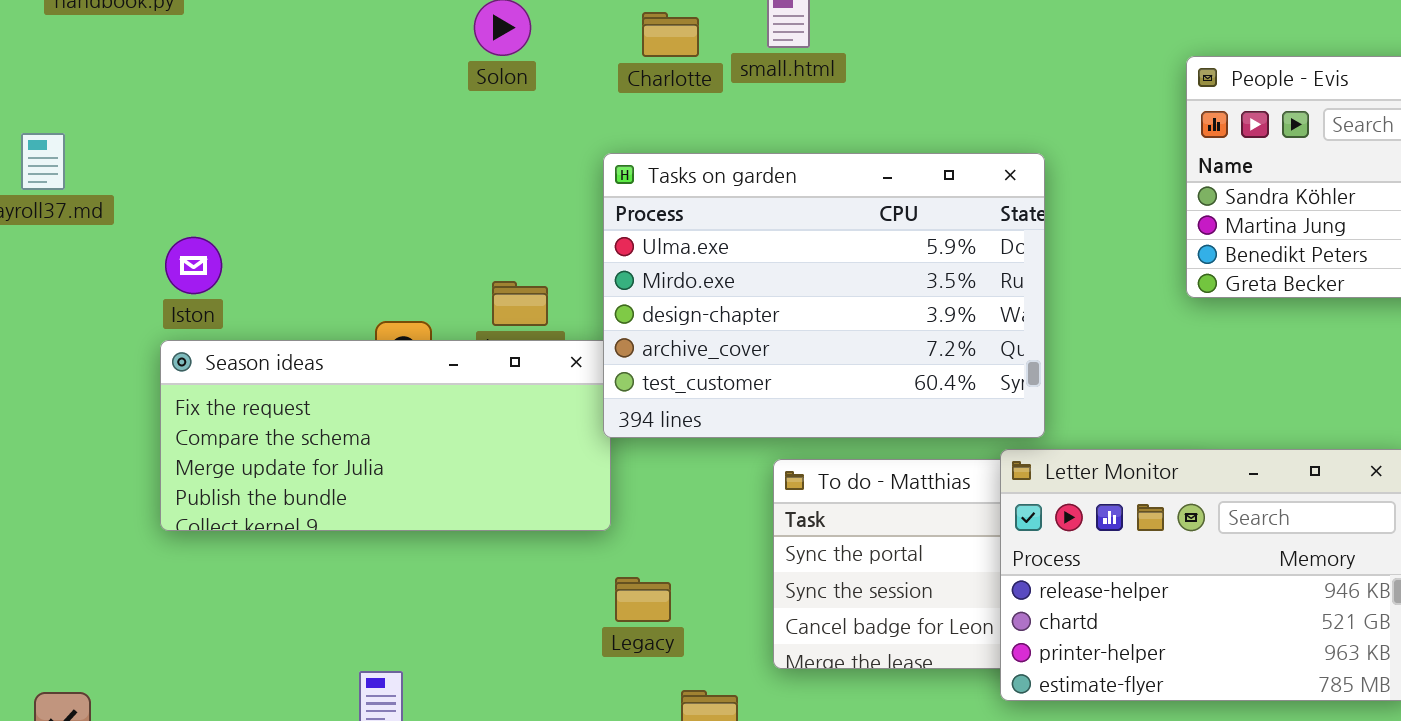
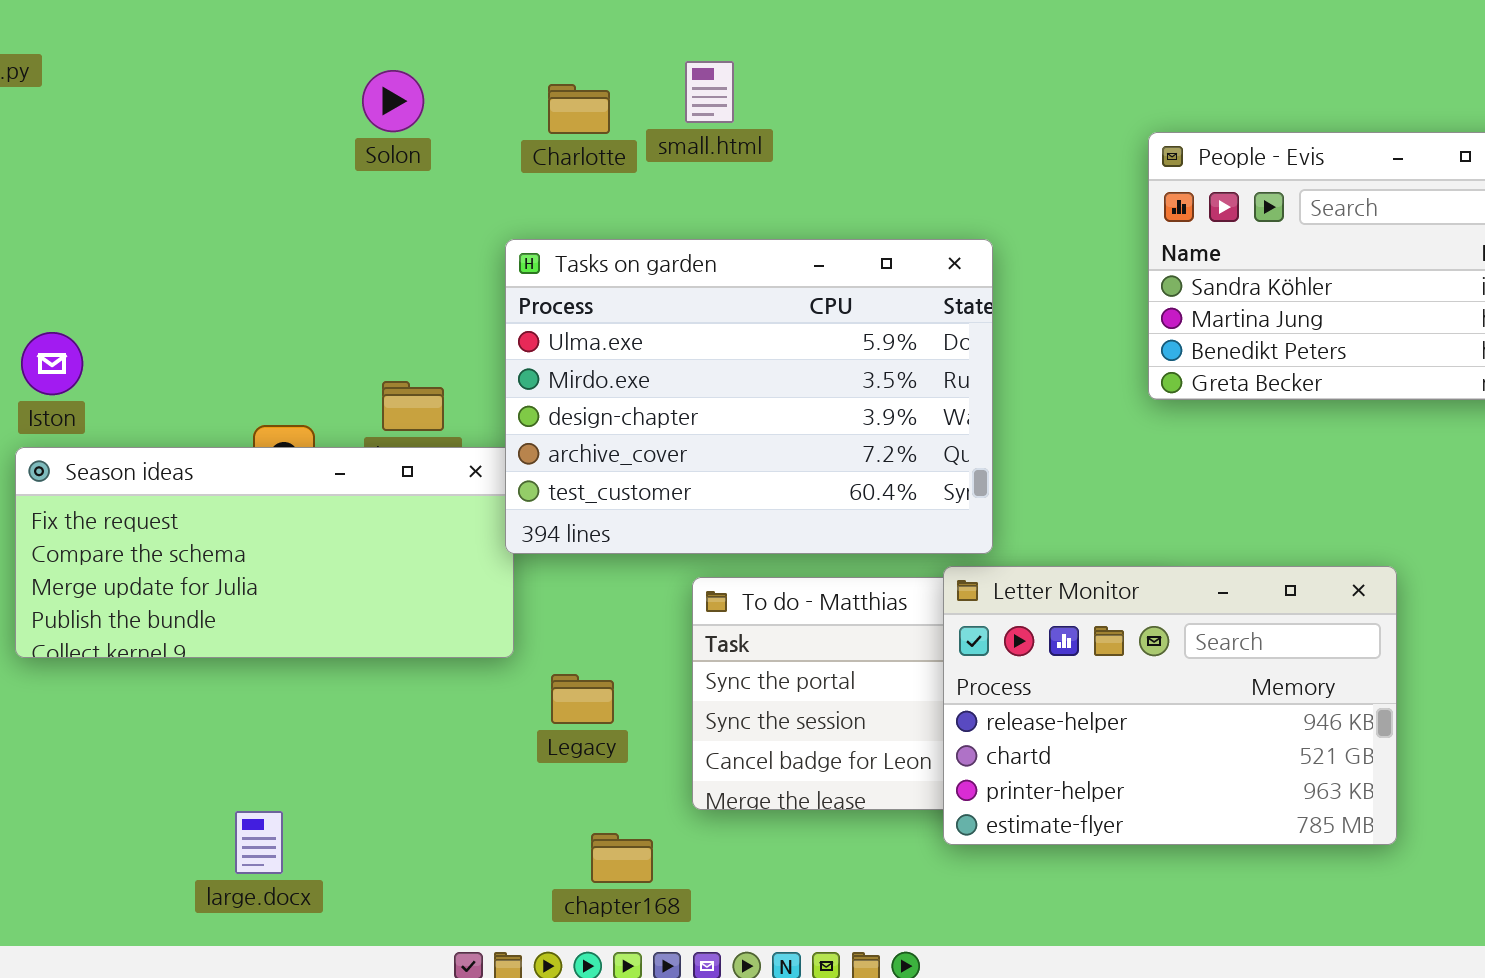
Legacy: [615,577,671,622] -> [551,674,614,724], moved

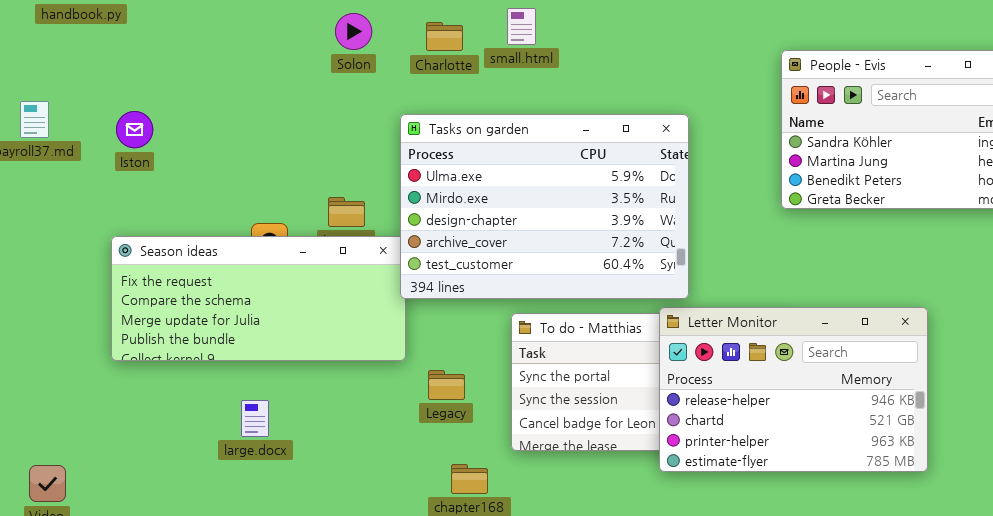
Solon: [362,70,424,132] -> [335,13,372,50], moved
Iston: [21,332,83,395] -> [116,111,153,148], moved
large.docx: [235,811,283,874] -> [241,400,269,437], moved

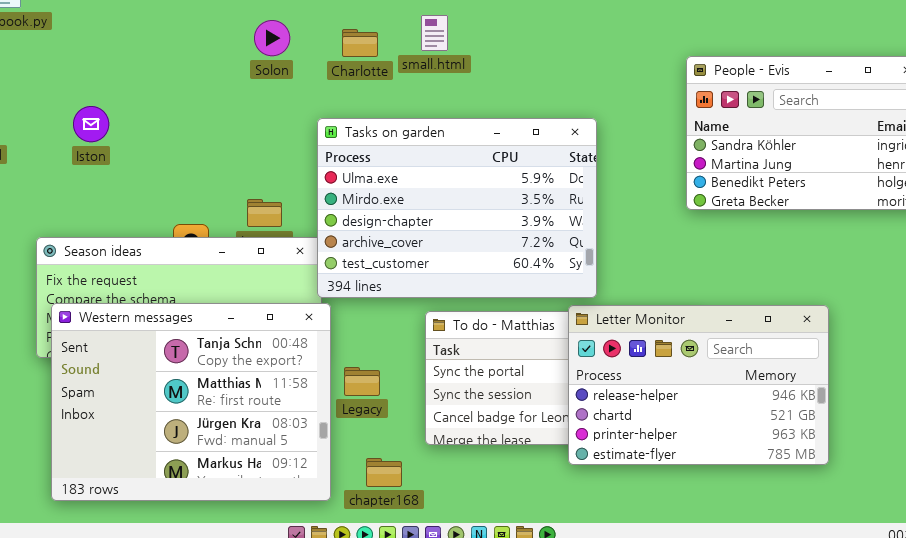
Iston: [116,111,153,148] -> [73,106,109,142], moved
Western messages: none -> [51,303,331,501], opened

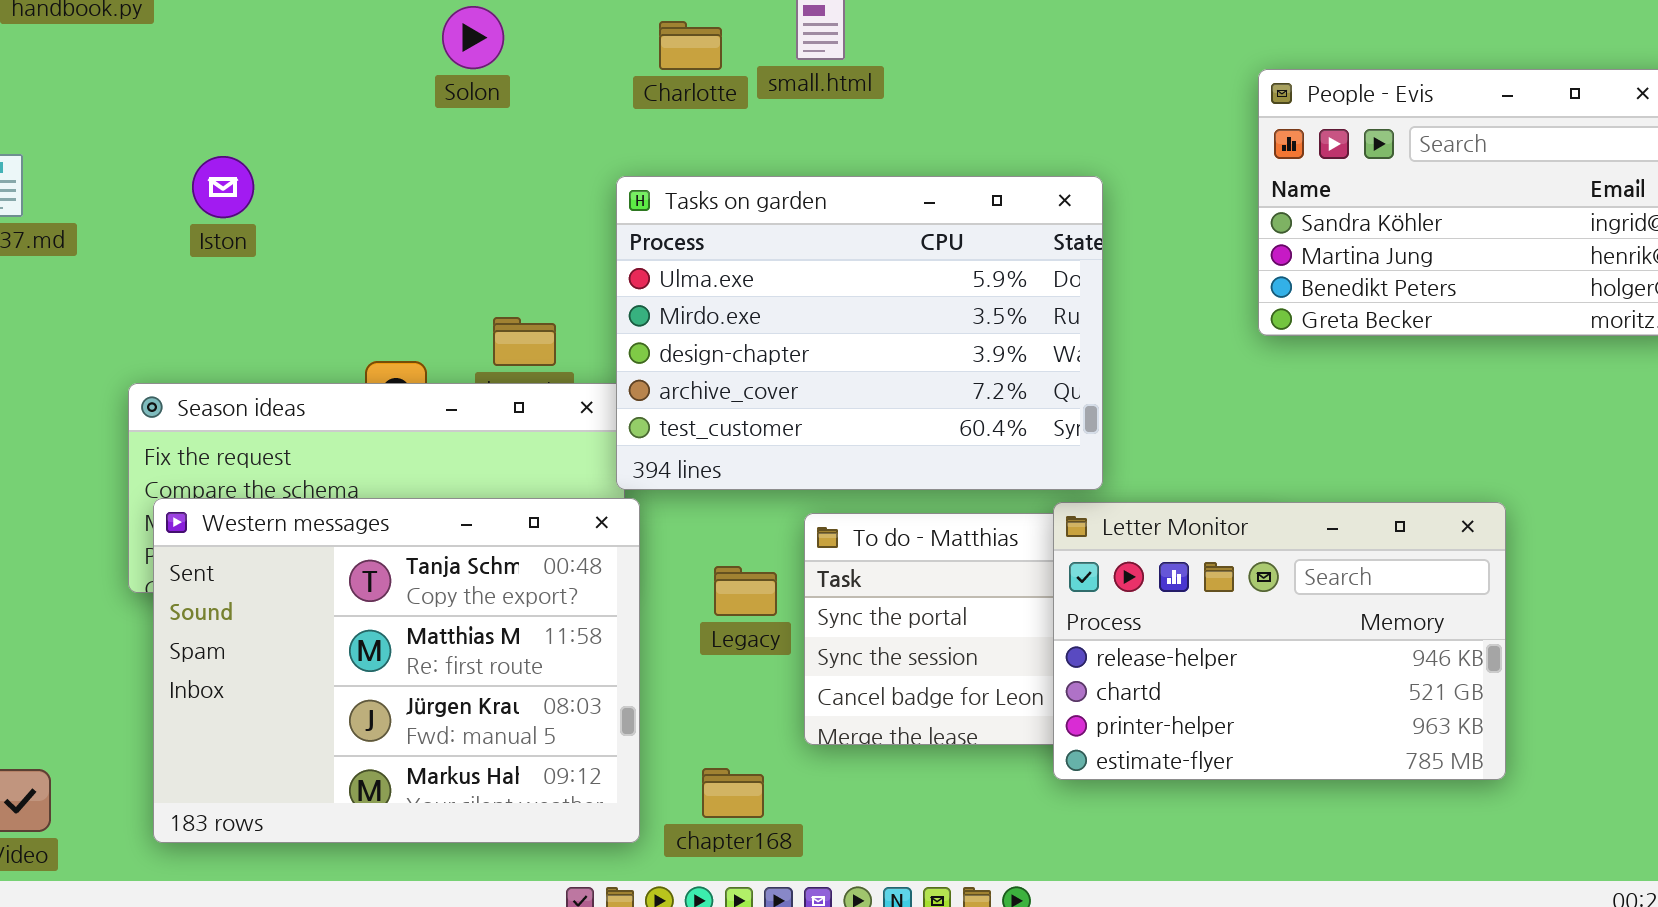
Solon: [254,20,290,56] -> [442,6,504,69], moved
Legacy: [344,367,380,396] -> [714,566,777,616], moved

